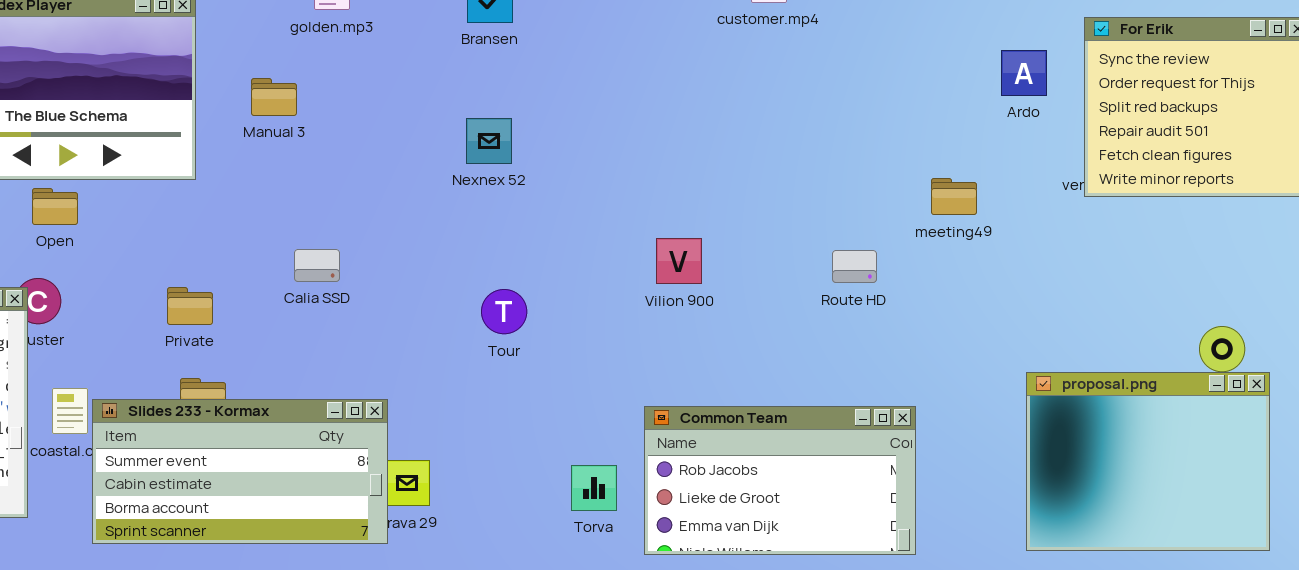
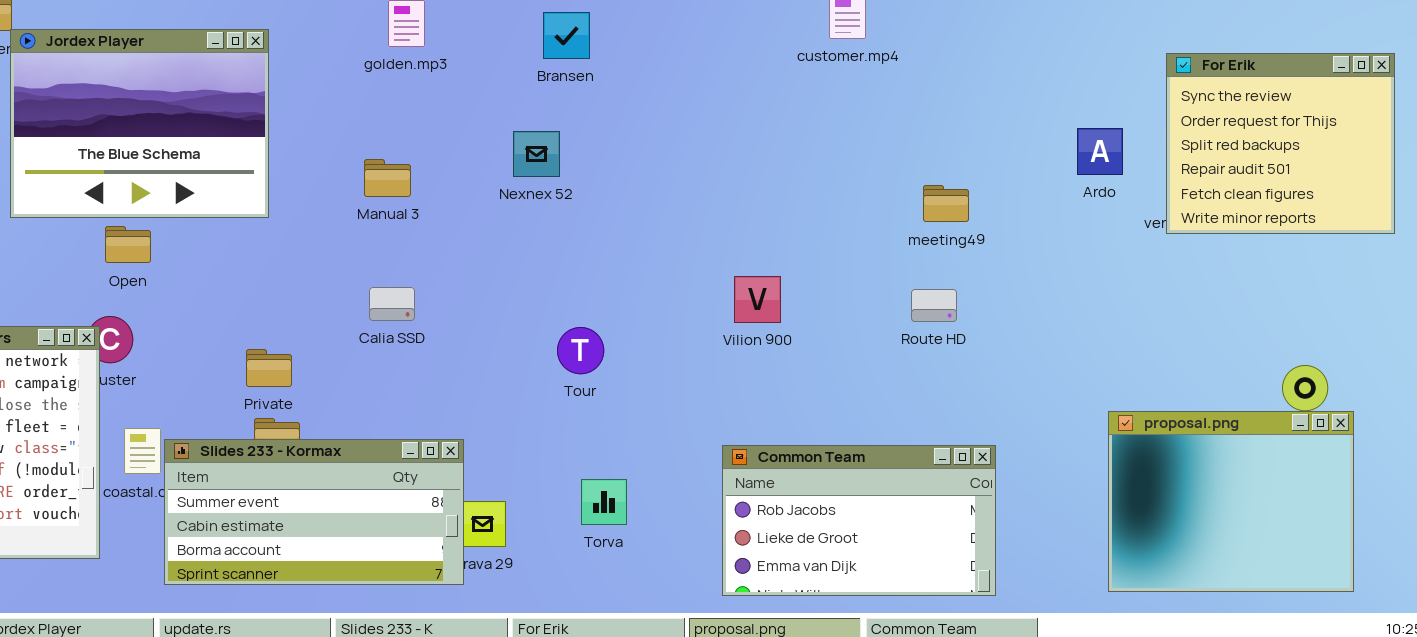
Ardo: [1001,50,1047,96] -> [1077,128,1123,175], moved
Manual 3: [251,78,297,116] -> [364,159,411,197], moved
Nexnex 52: [466,118,512,164] -> [513,131,560,177], moved
meeting49: [931,178,977,215] -> [923,185,969,222], moved
Private: [167,287,213,325] -> [246,349,292,387], moved
Torva: [571,465,617,511] -> [581,479,627,525], moved

